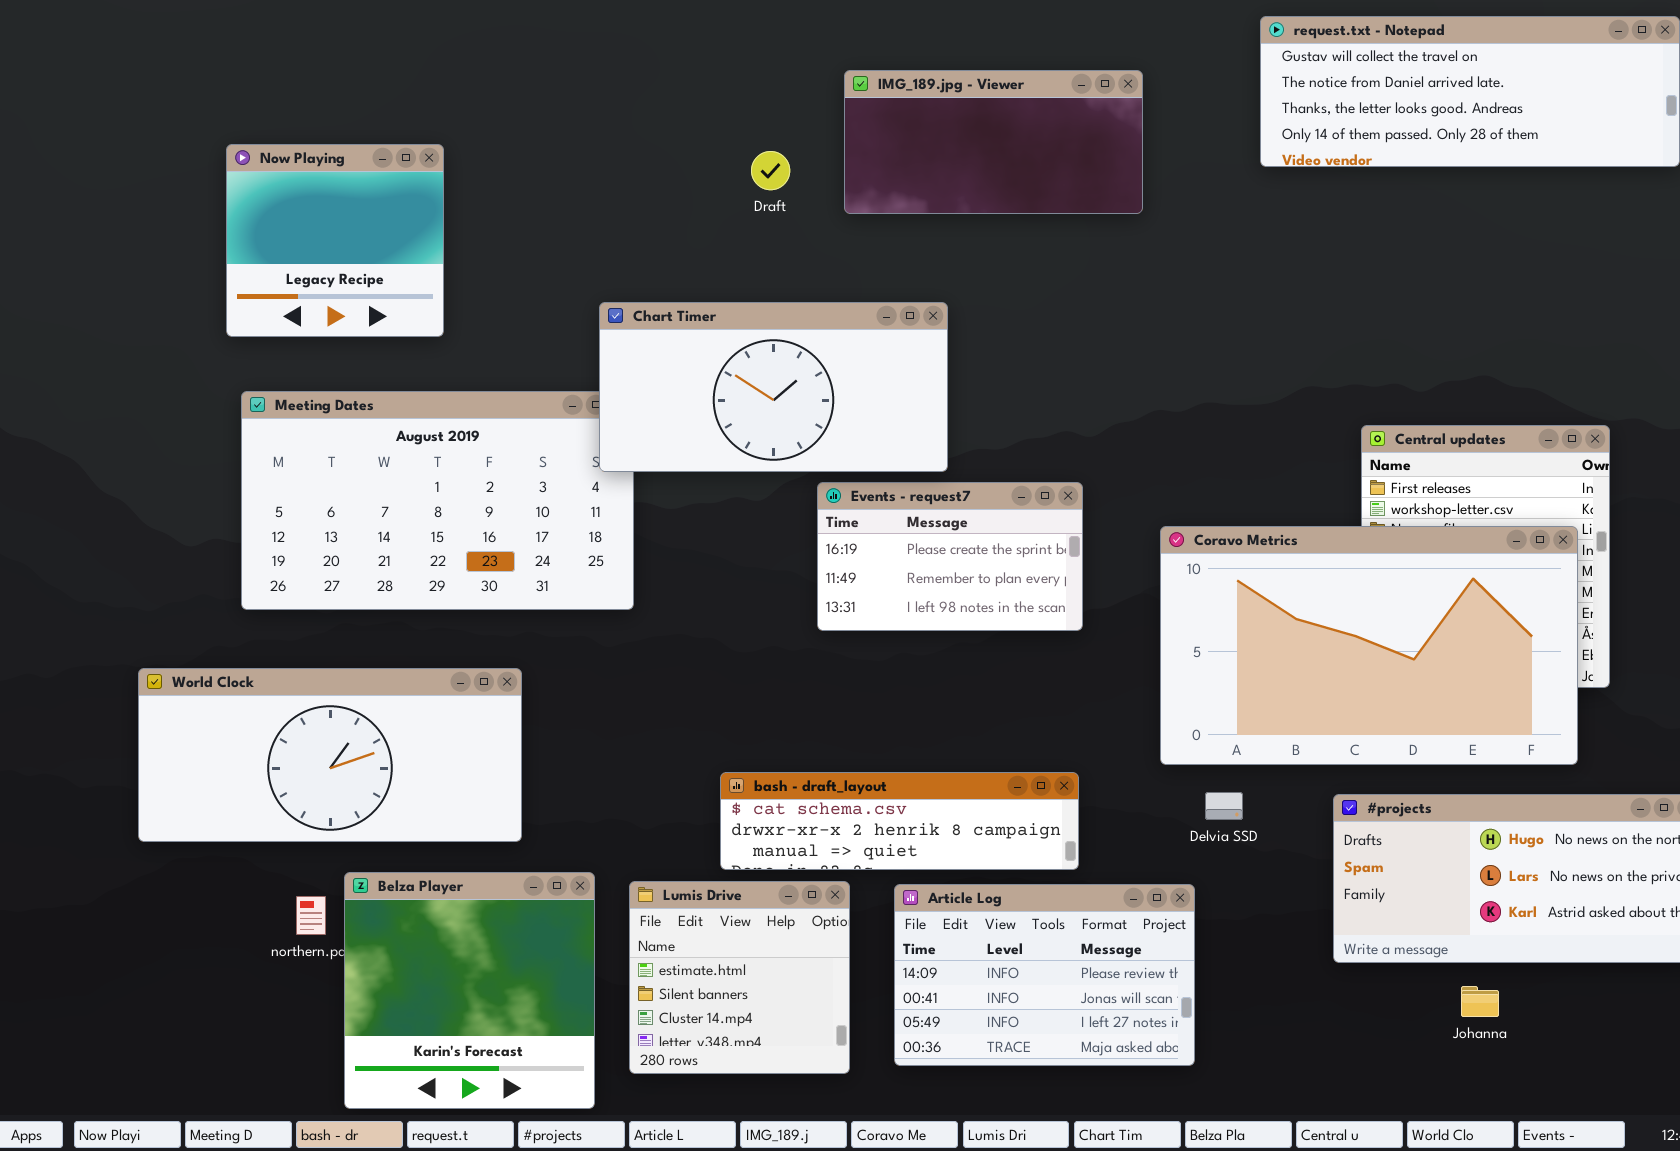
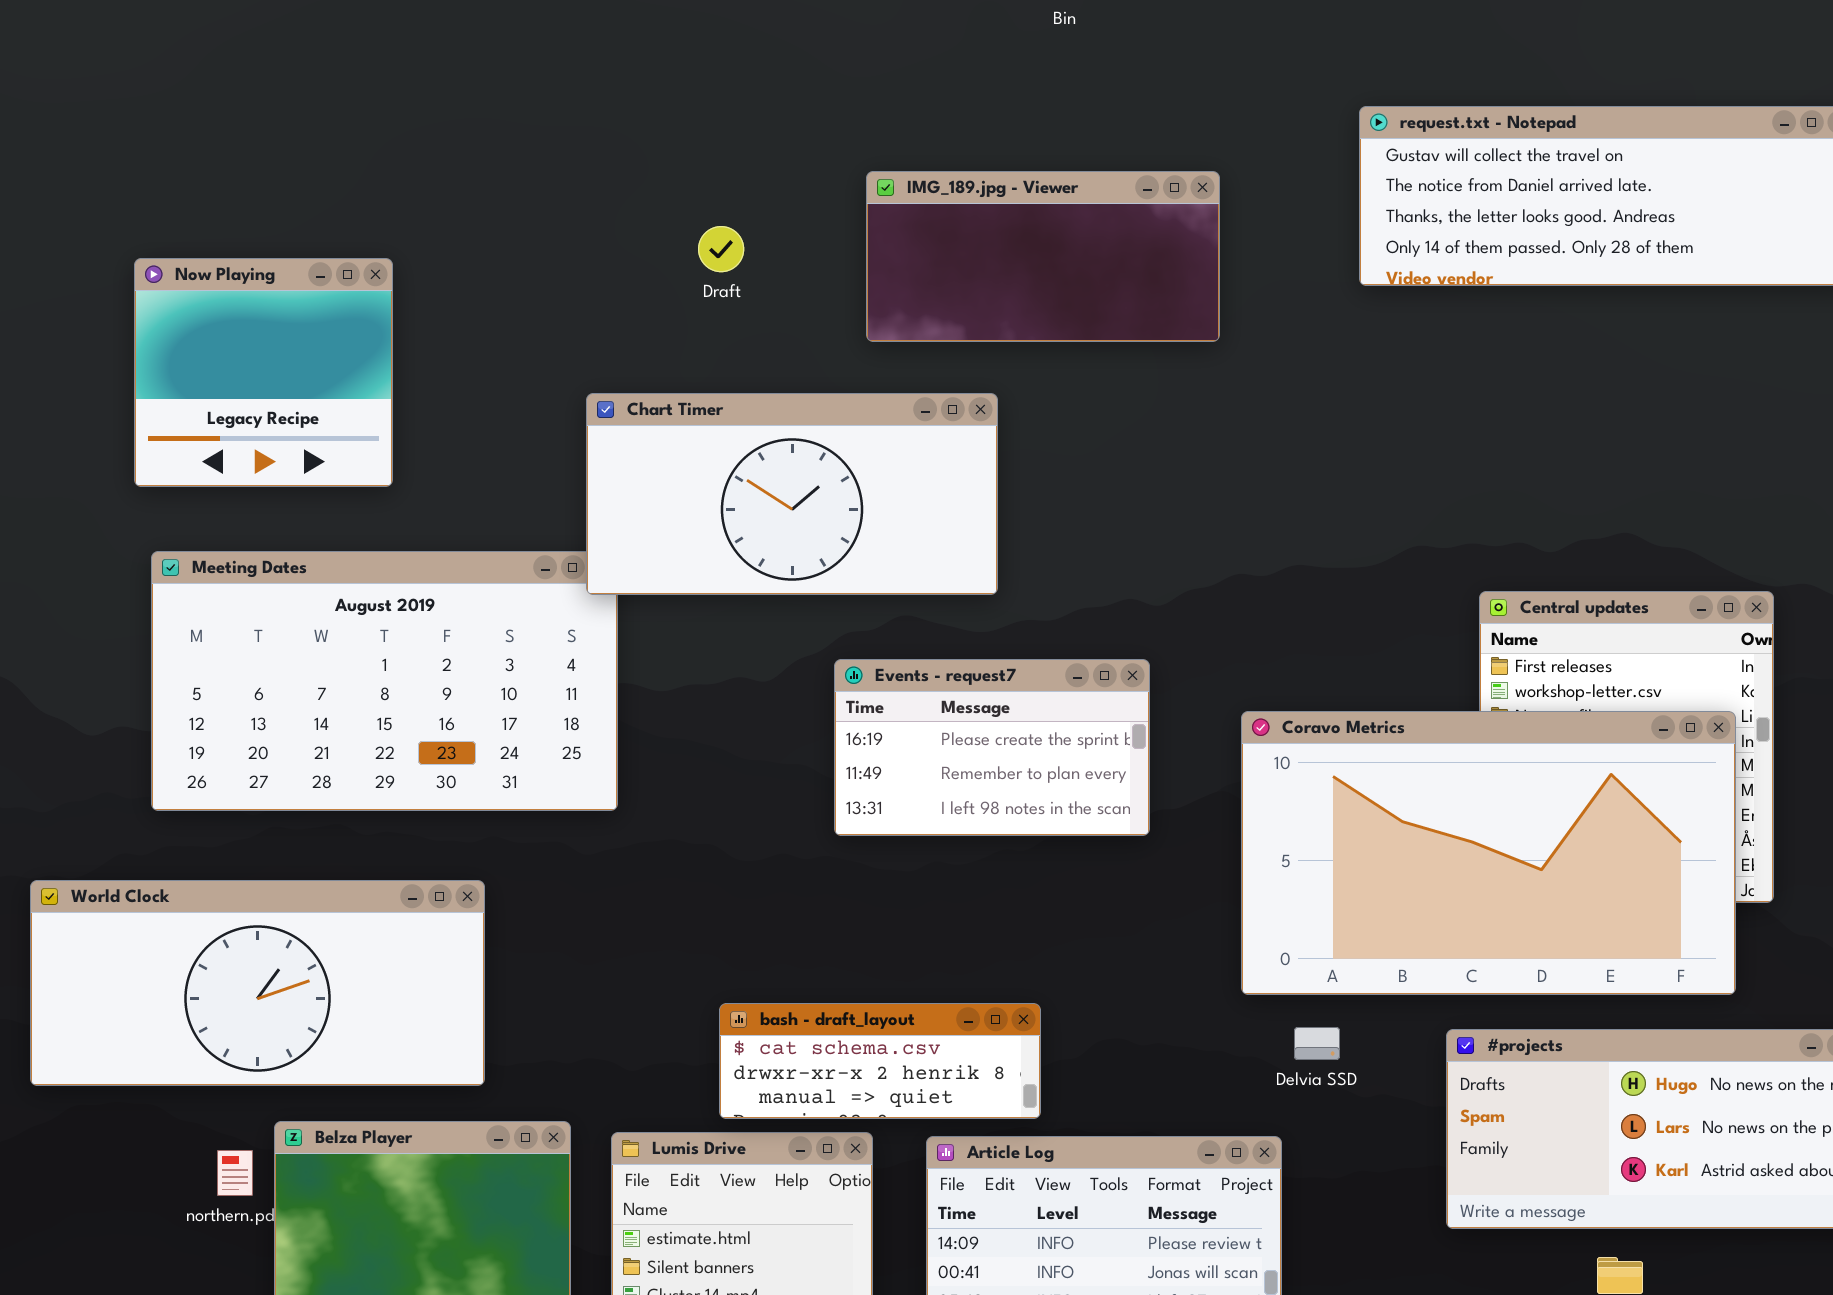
Draft: [751,151,790,190] -> [698,226,744,272], moved
Chart Timer: [599,302,948,472] -> [586,393,998,595], moved
bash - draft_layout: [720,772,1079,870] -> [719,1003,1041,1119], resized

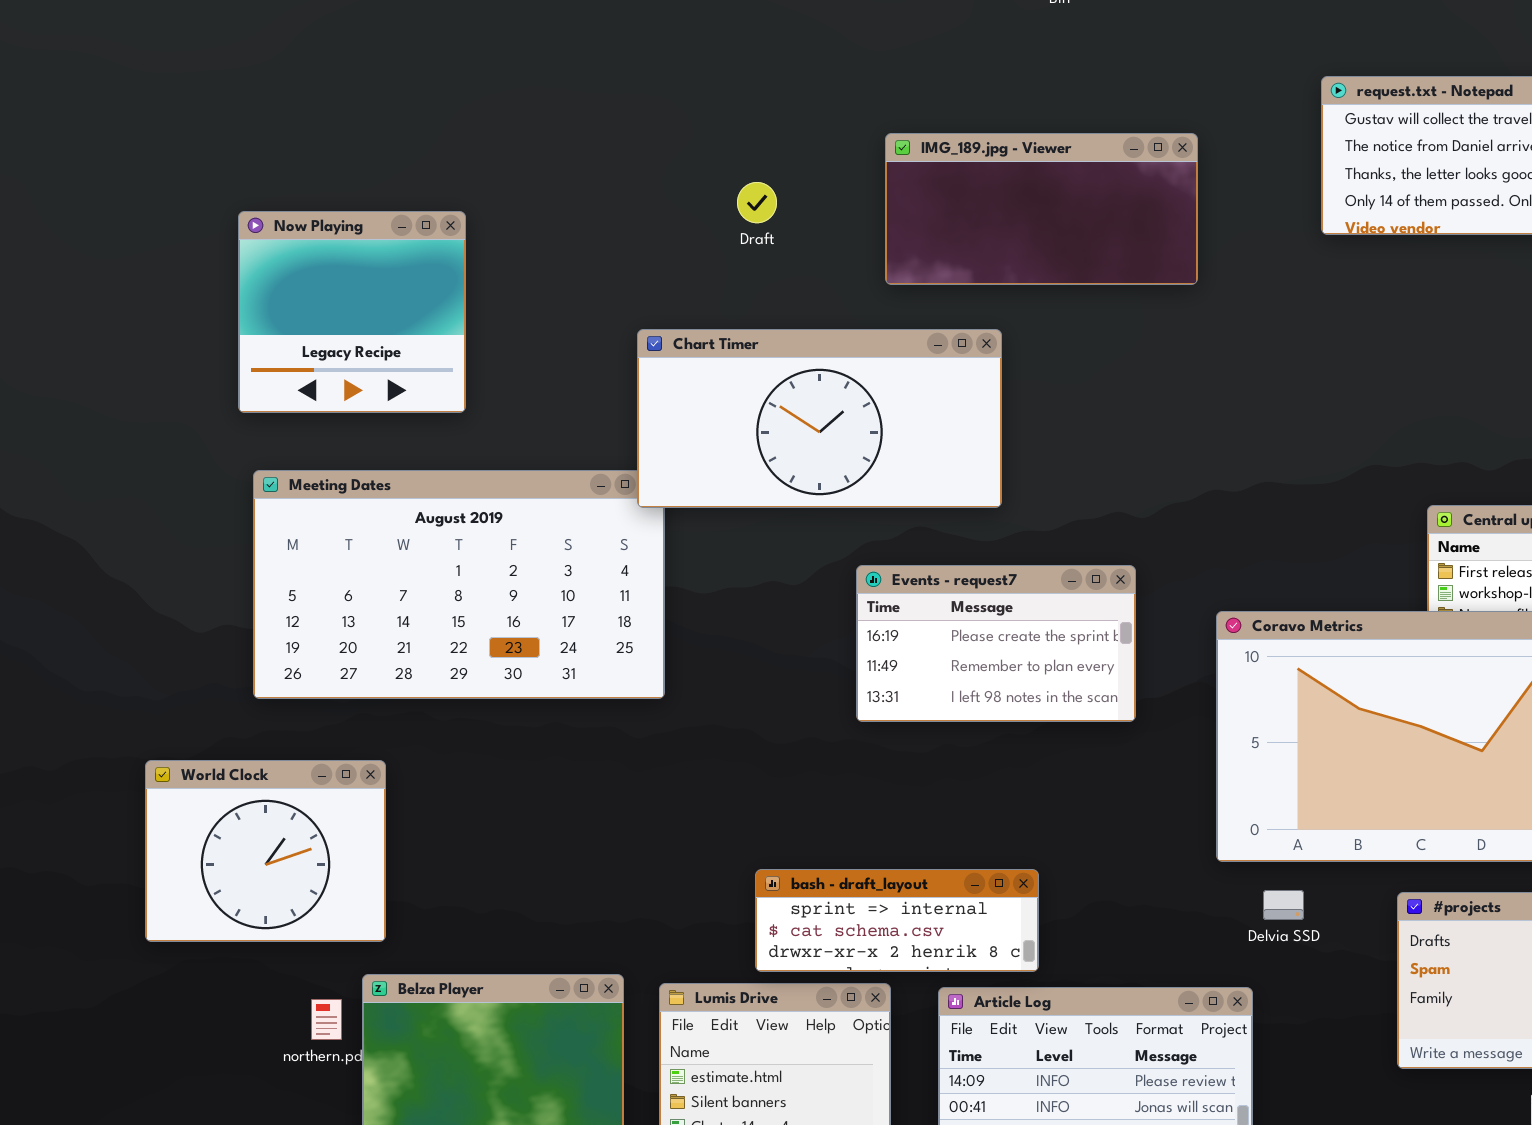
World Clock: [30,880,485,1086] -> [145,760,386,942], resized
bash - draft_layout: [719,1003,1041,1119] -> [755,869,1039,972], scrolled up 1 row

